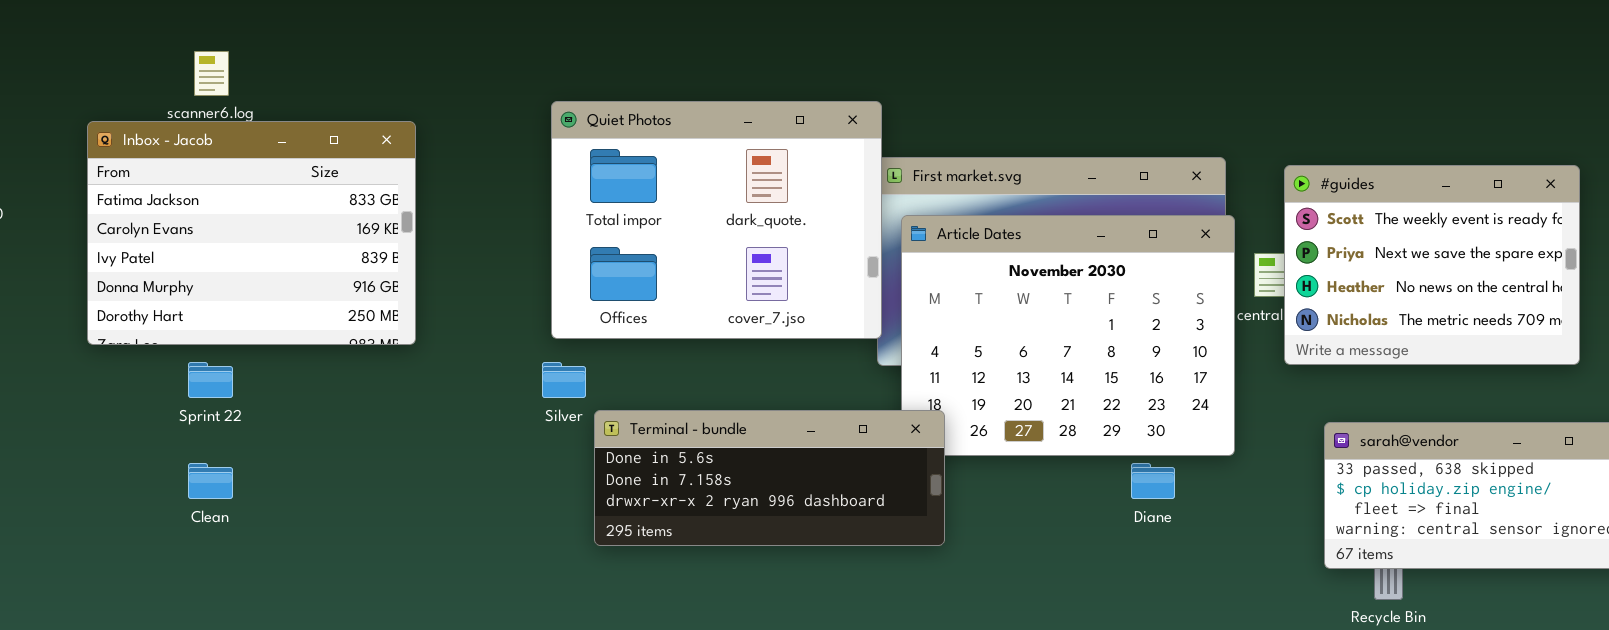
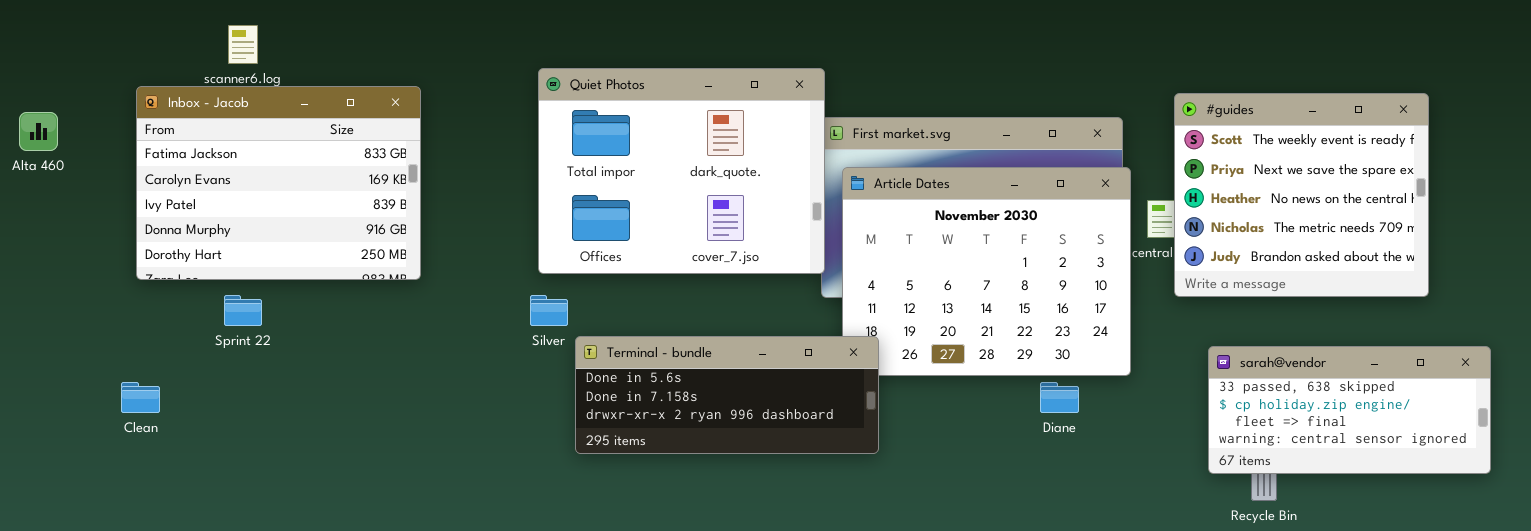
#guides: [1284,165,1580,365] -> [1174,93,1429,297], resized
Clean: [188,463,233,499] -> [121,382,160,413], moved

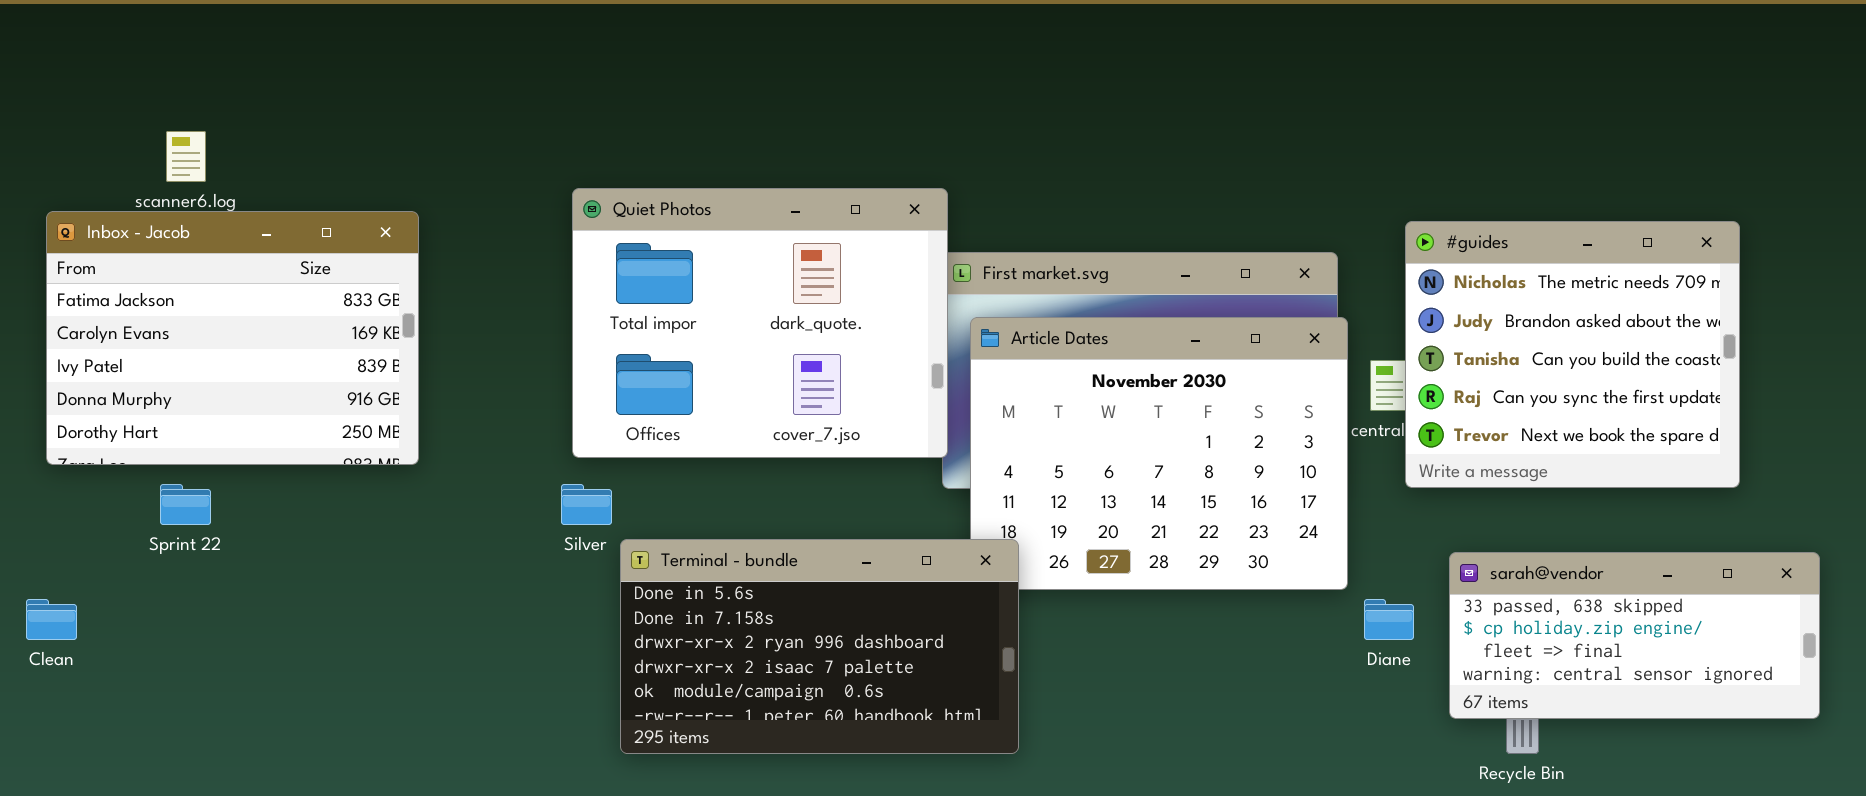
#guides: [1174,93,1429,297] -> [1405,221,1740,488], scrolled down 3 rows
Terminal - bundle: [575,336,879,454] -> [620,539,1019,754], resized
Diane: [1040,382,1079,413] -> [1364,599,1414,640], moved

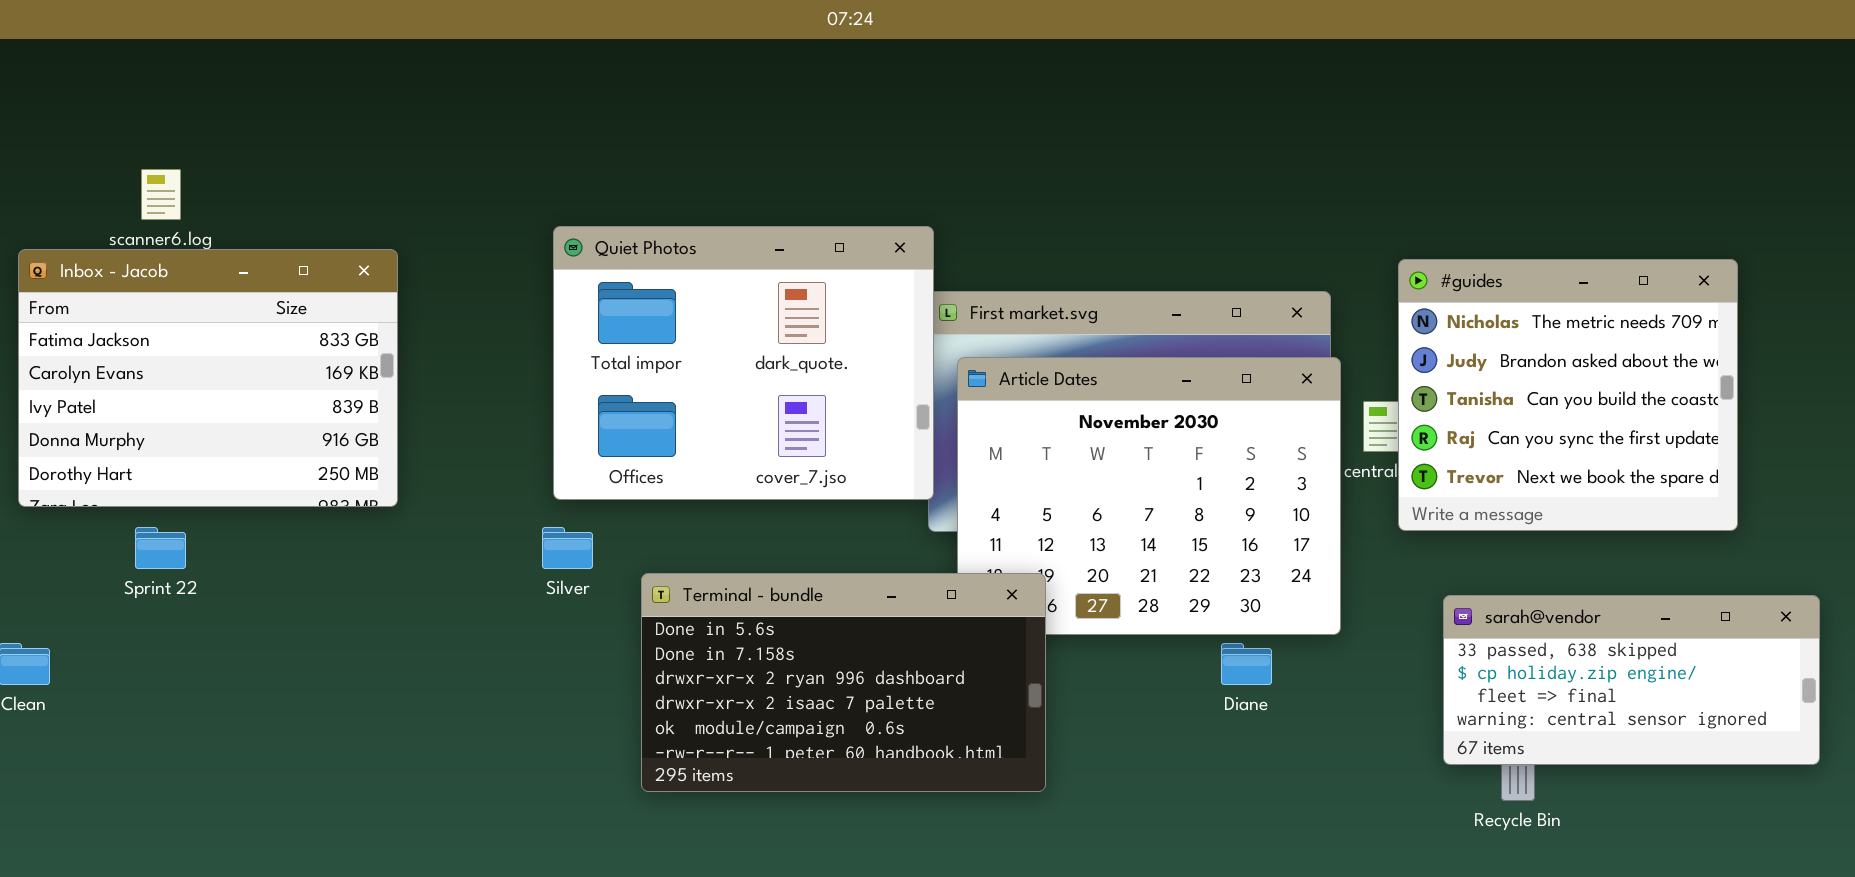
Terminal - bundle: [620,539,1019,754] -> [641,573,1046,792], moved
Diane: [1364,599,1414,640] -> [1221,643,1272,685], moved

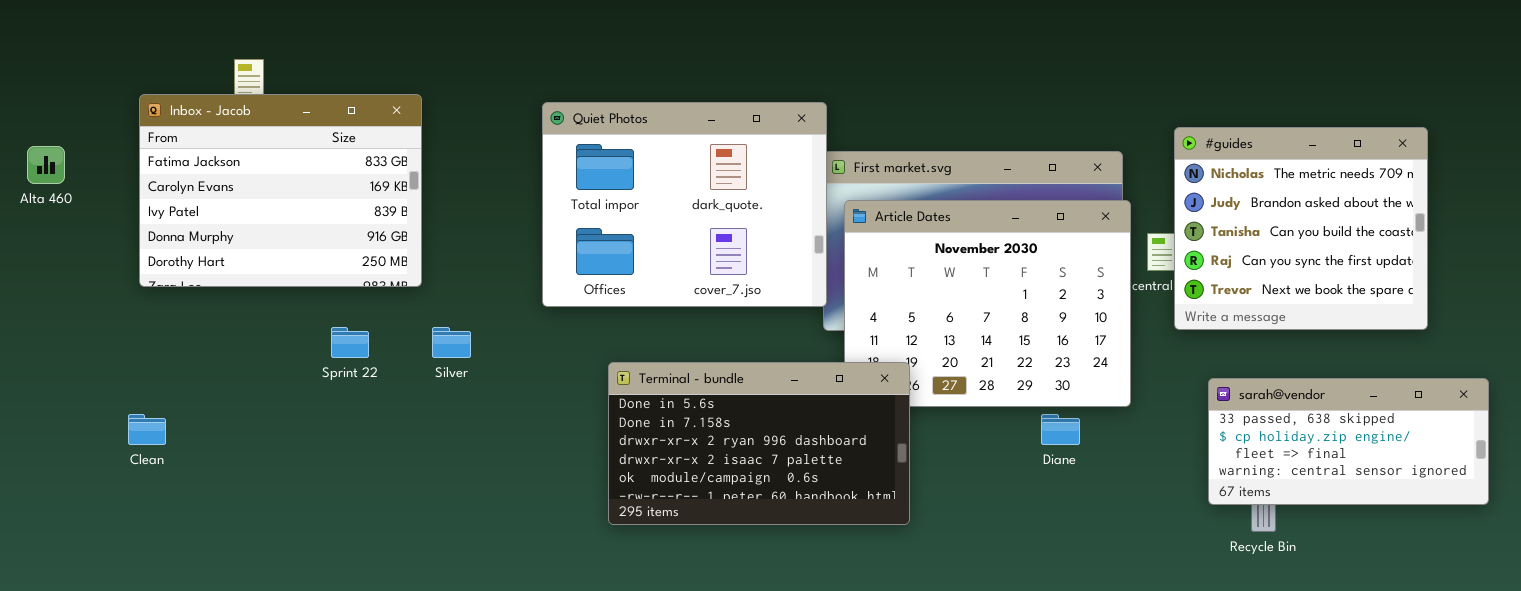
Inbox - Jacob: [18,249,398,507] -> [139,94,422,287], moved
Sprint 22: [135,527,186,569] -> [331,327,369,358], moved
Silver: [542,527,593,569] -> [432,327,471,358], moved

